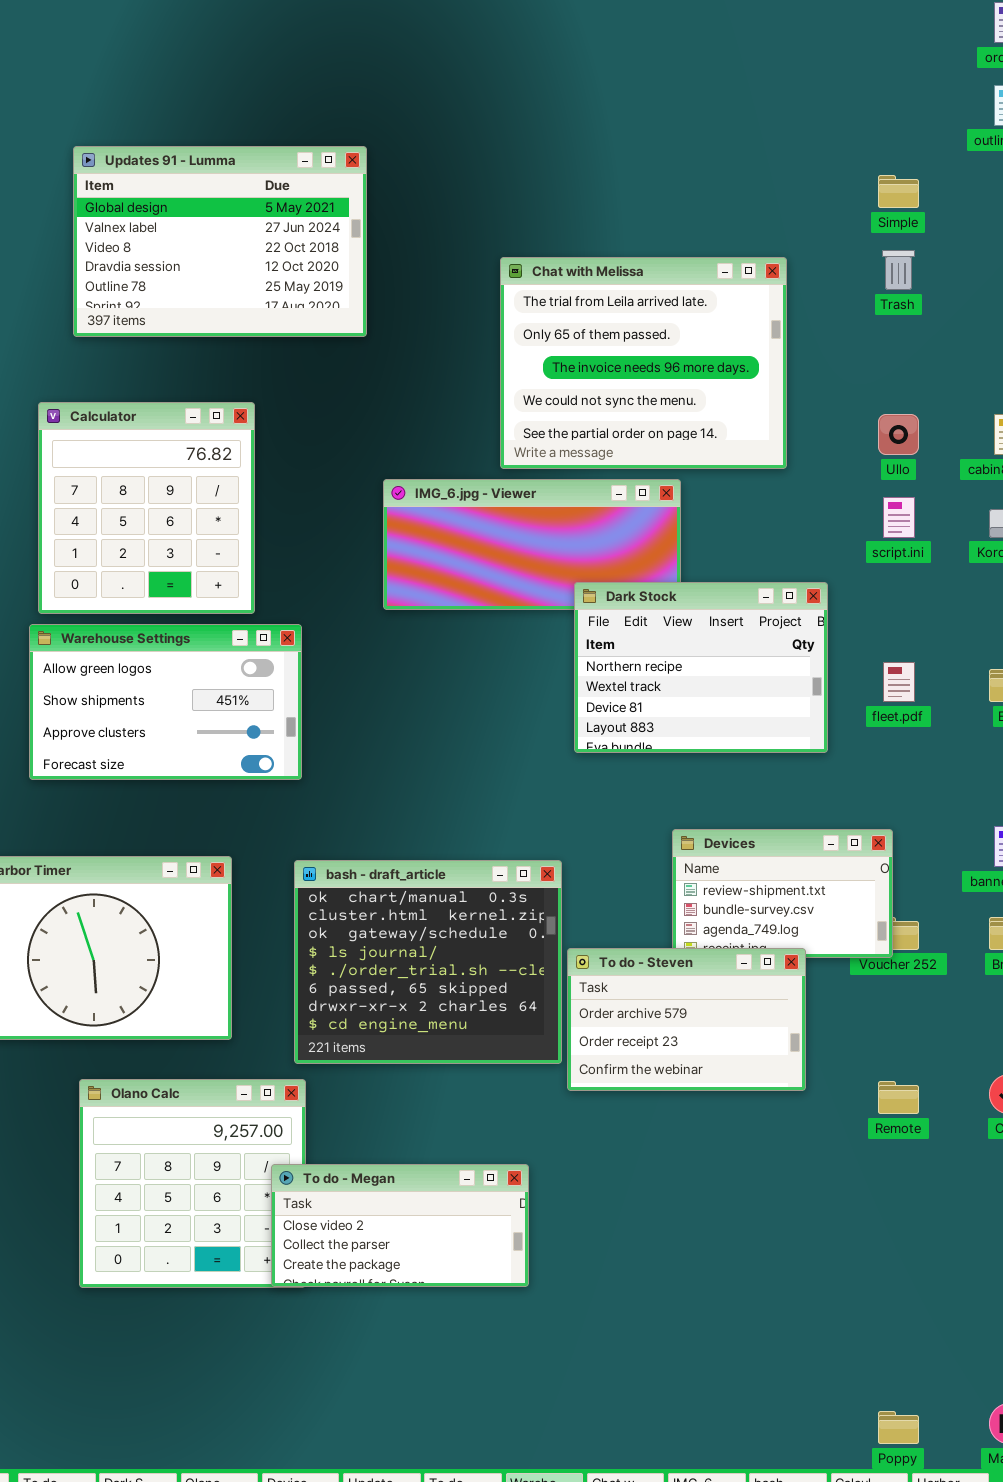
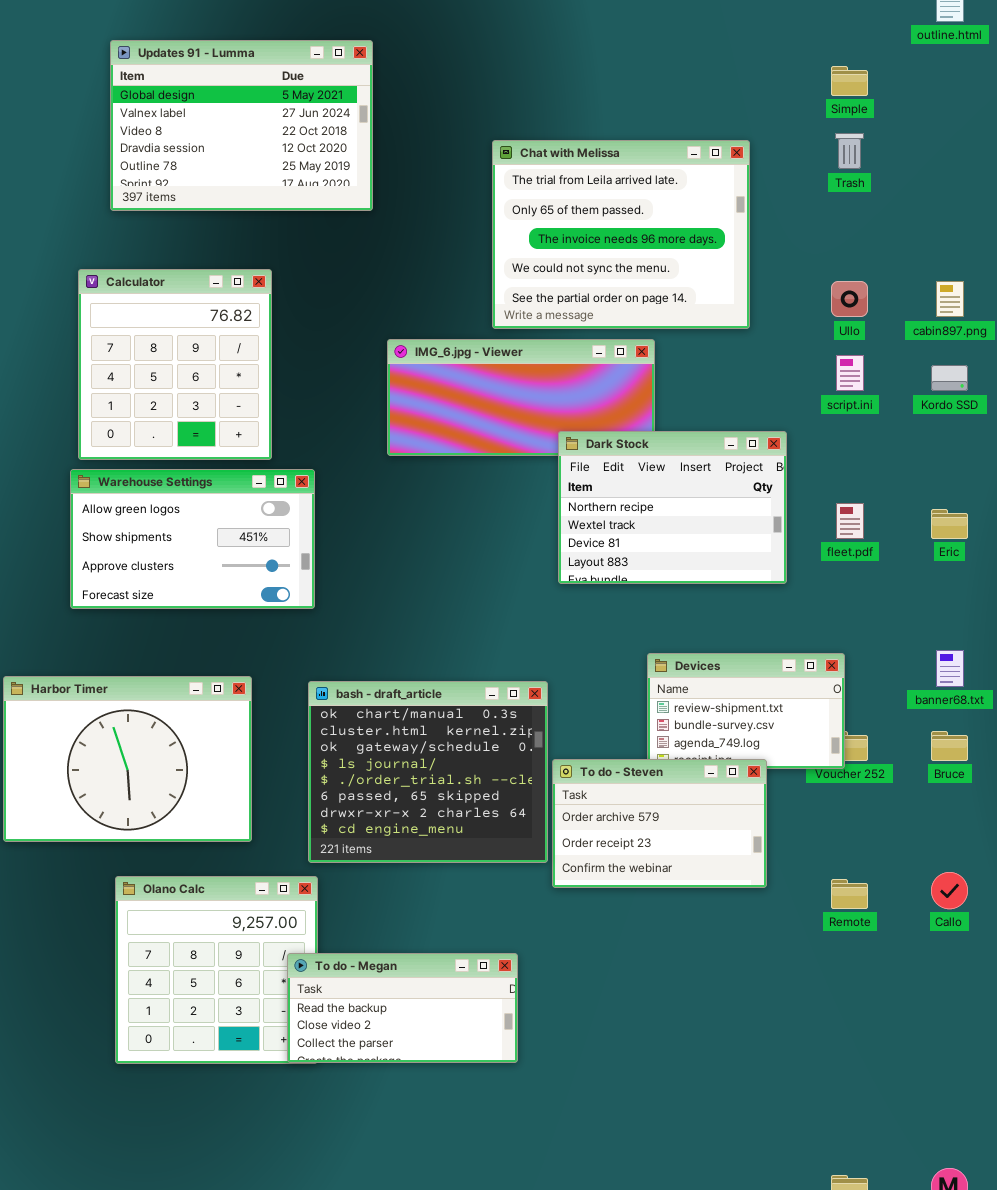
To do - Megan: [271,1164,529,1287] -> [287,953,518,1063], scrolled up 1 row

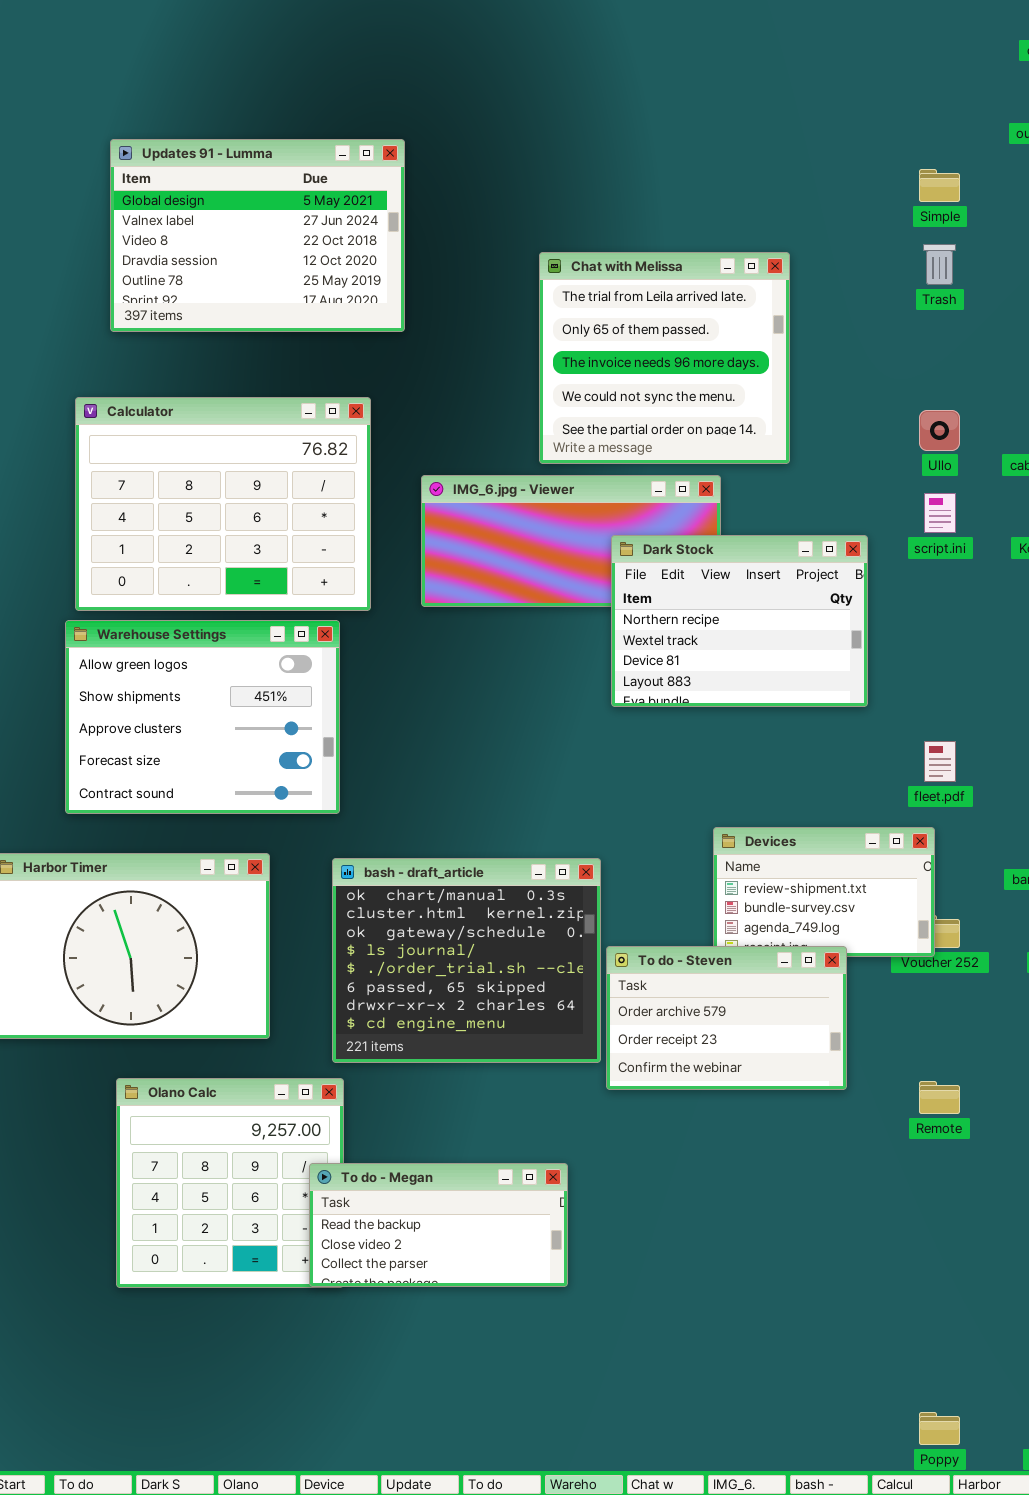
Chat with Melissa: [492,140,750,329] -> [539,252,790,464], resized
Calculator: [78,269,272,460] -> [75,397,371,611], resized
Dark Stock: [558,431,787,584] -> [611,535,868,707], moved
Warehouse Settings: [70,469,315,609] -> [65,620,340,814], resized
fleet.pdf: [836,503,864,539] -> [924,741,956,782], moved

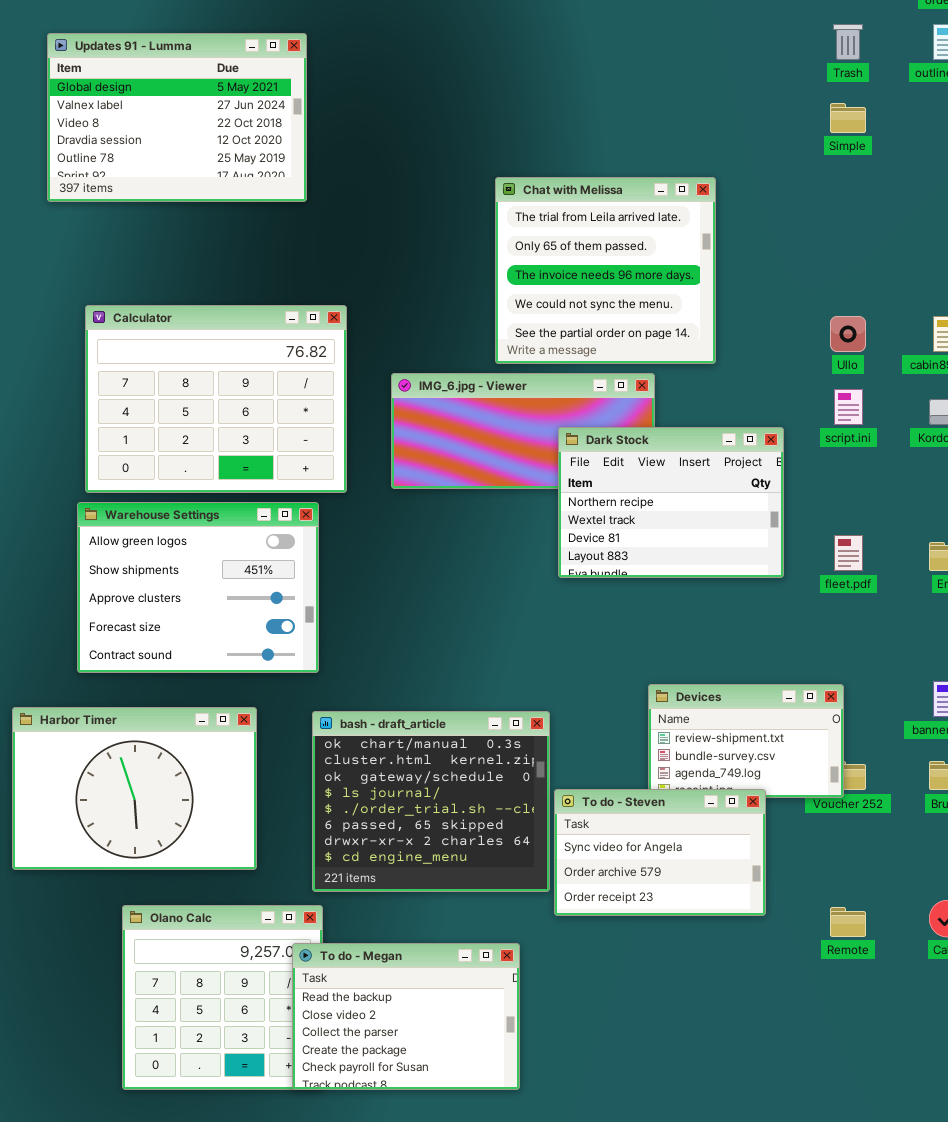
Updates 91 - Lumma: [110,139,405,332] -> [47,33,307,202], moved
Trash: [923,244,956,285] -> [833,24,863,60], moved
fleet.pdf: [924,741,956,782] -> [834,535,863,571], moved
To do - Steven: [606,946,847,1090] -> [554,789,766,916], scrolled up 1 row
To do - Megan: [309,1163,568,1287] -> [292,943,520,1090], resized

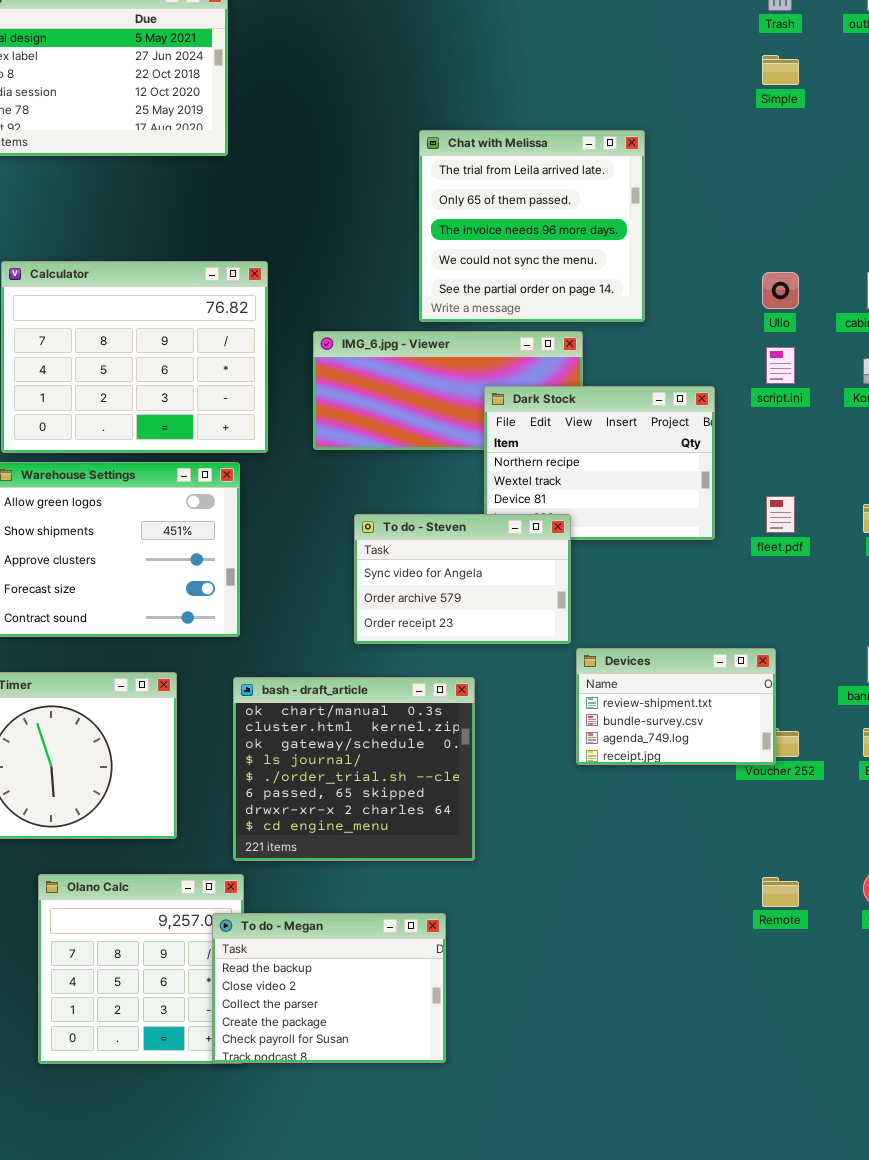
To do - Steven: [554,789,766,916] -> [354,514,571,644], moved

